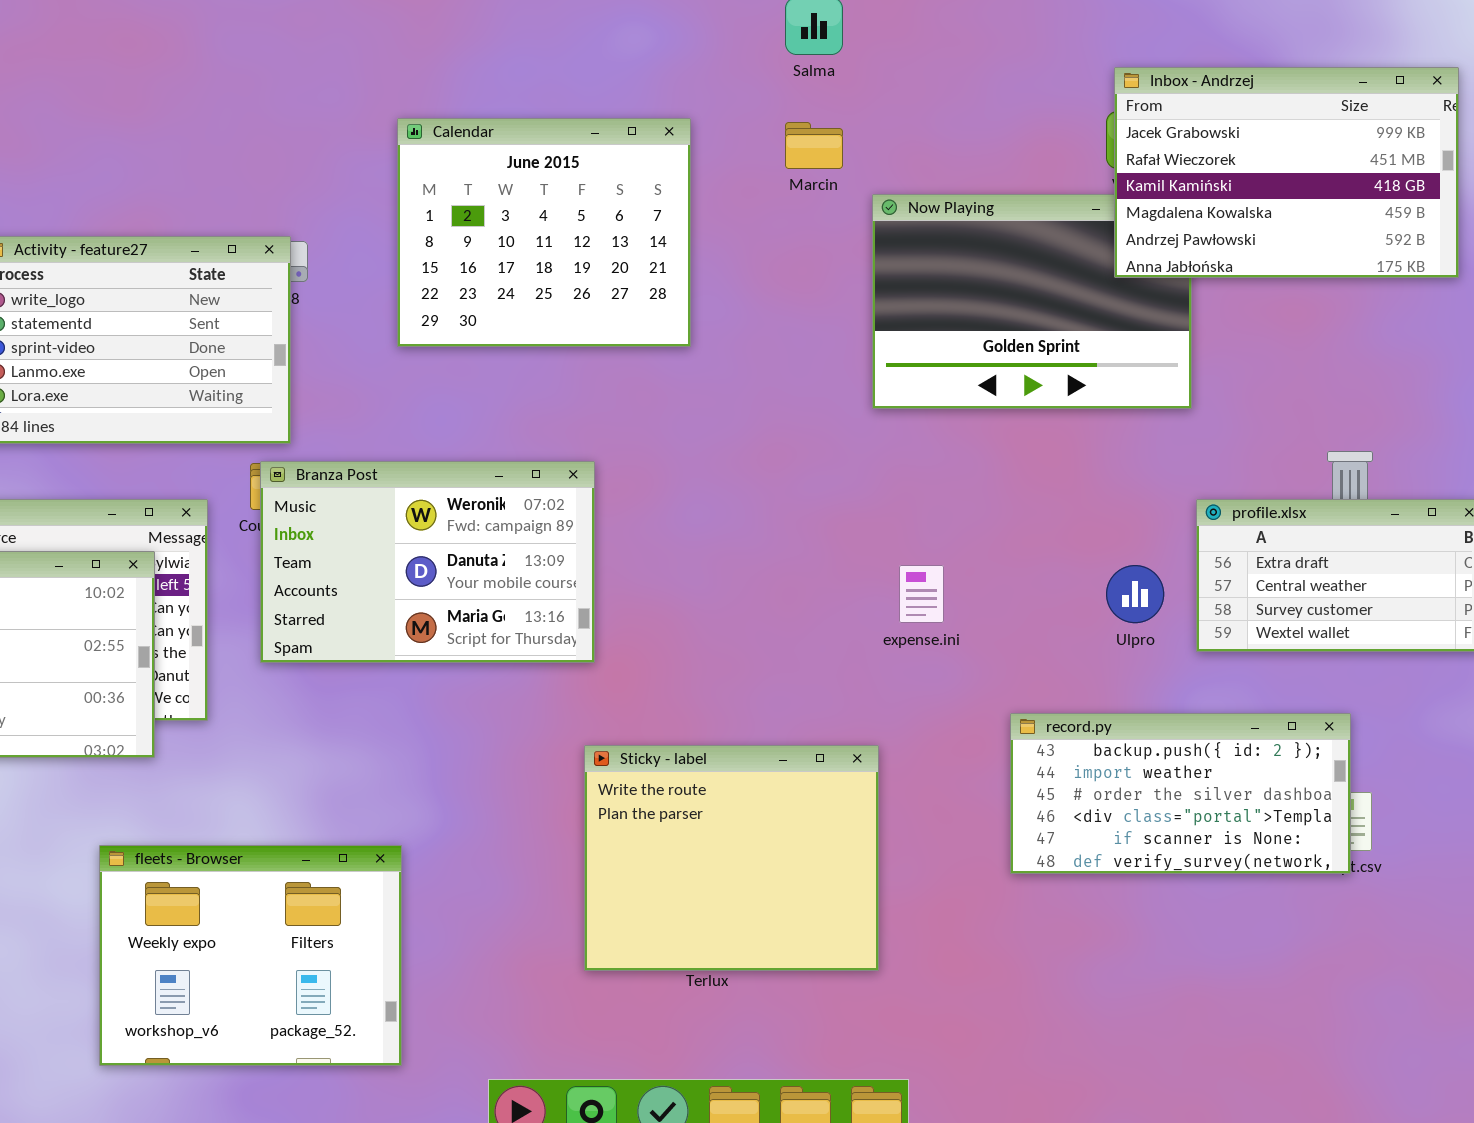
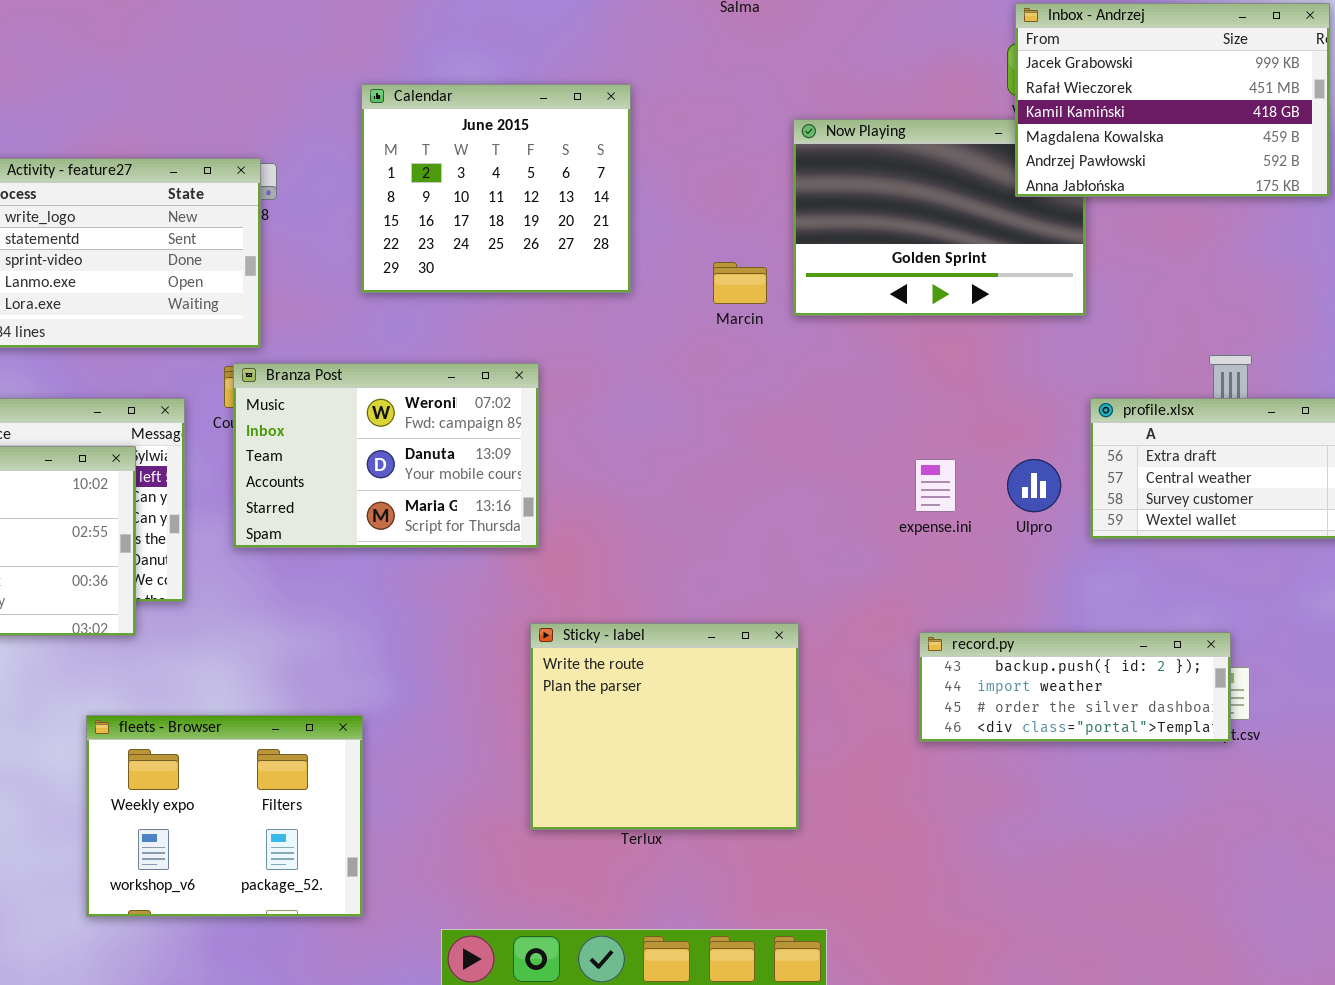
Calendar: [397,118,691,347] -> [361,84,631,293], moved
Marcin: [785,122,843,169] -> [713,262,767,304], moved
expense.ini: [899,565,944,623] -> [915,459,956,512], moved
record.py: [1010,713,1351,874] -> [919,632,1231,742], resized

